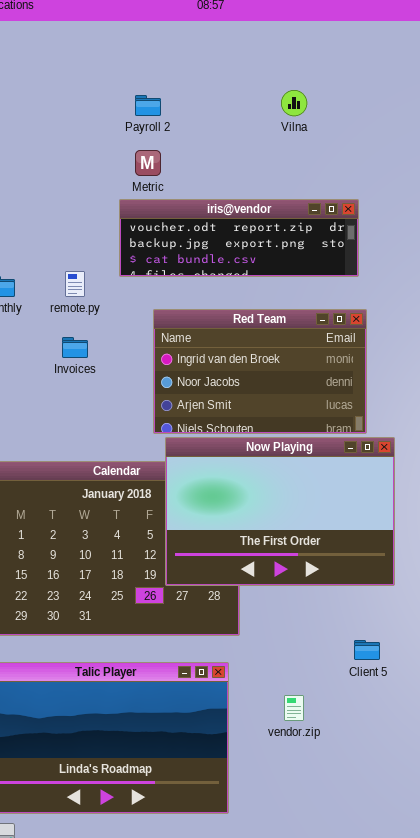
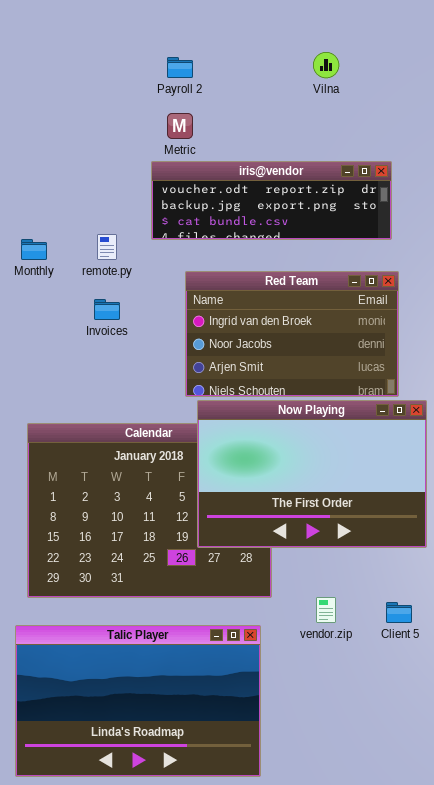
vendor.zip: [284,695,304,721] -> [316,597,336,623], moved

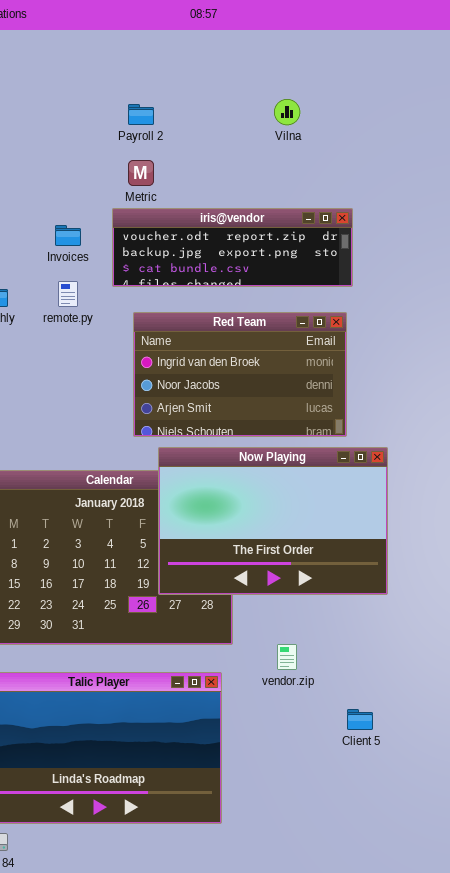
Red Team: [185,271,399,397] -> [133,312,347,437], moved
Invoices: [94,299,120,320] -> [55,225,81,246], moved
Client 5: [386,602,412,623] -> [347,709,373,730], moved

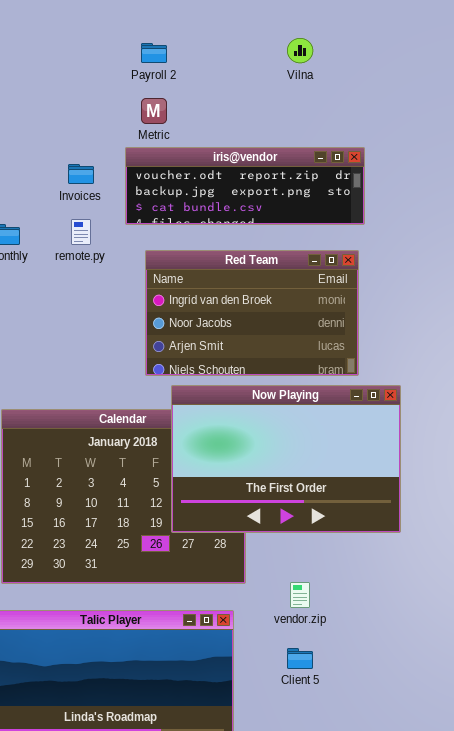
Client 5: [347,709,373,730] -> [287,648,313,669], moved

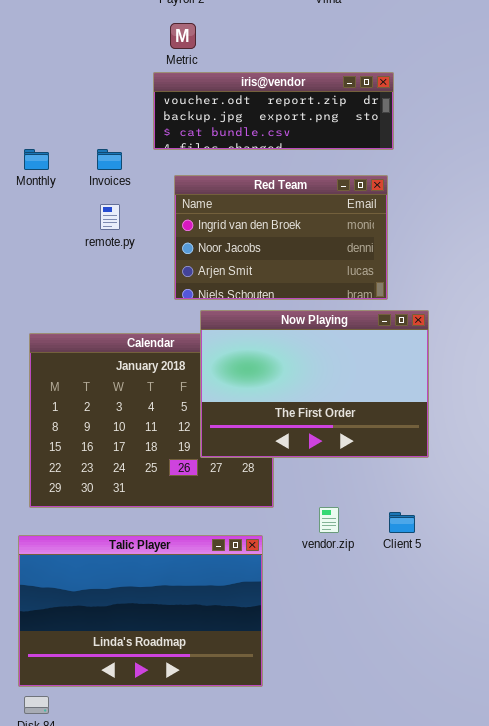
Invoices: [68,164,94,184] -> [97,149,122,170], moved
remote.py: [71,219,91,245] -> [100,204,120,230], moved
Client 5: [287,648,313,669] -> [389,512,415,533], moved

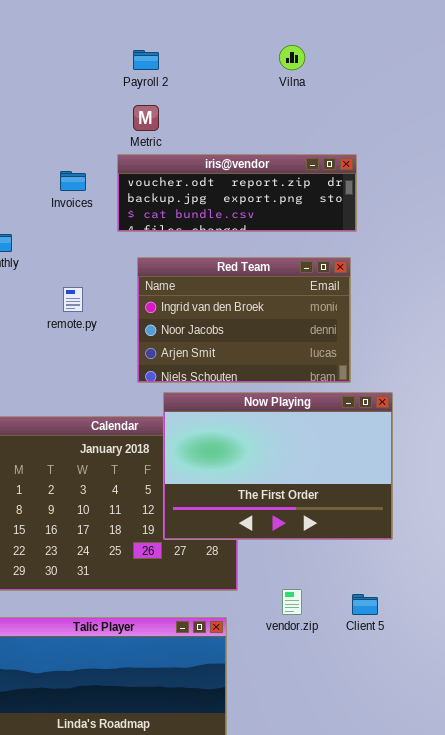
Invoices: [97,149,122,170] -> [60,171,86,191], moved

